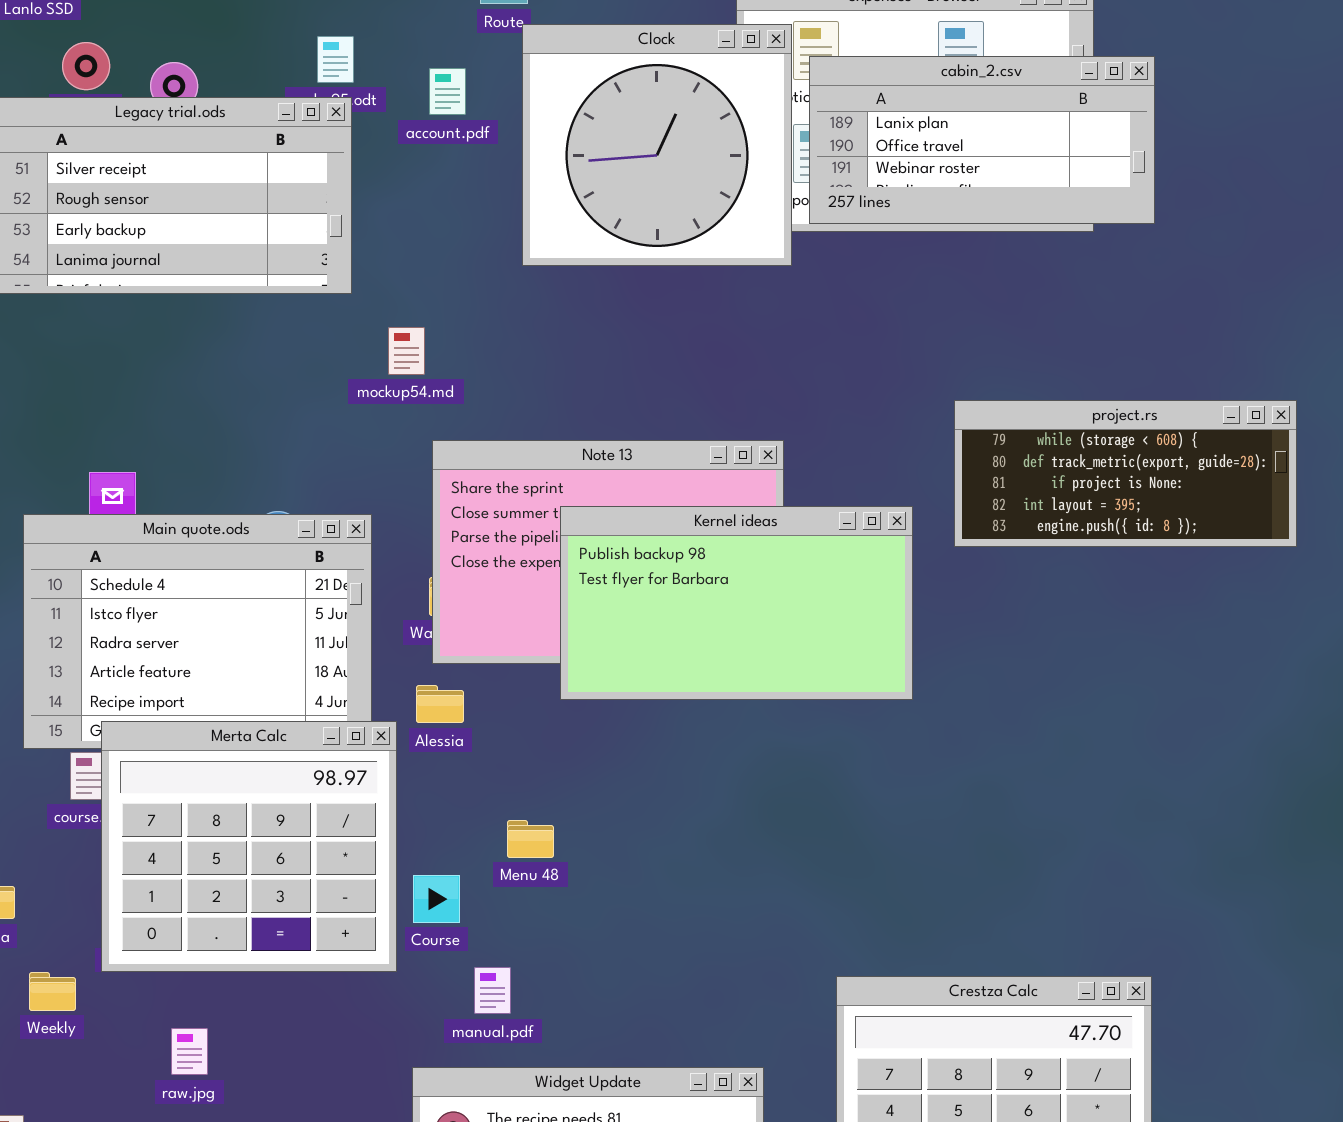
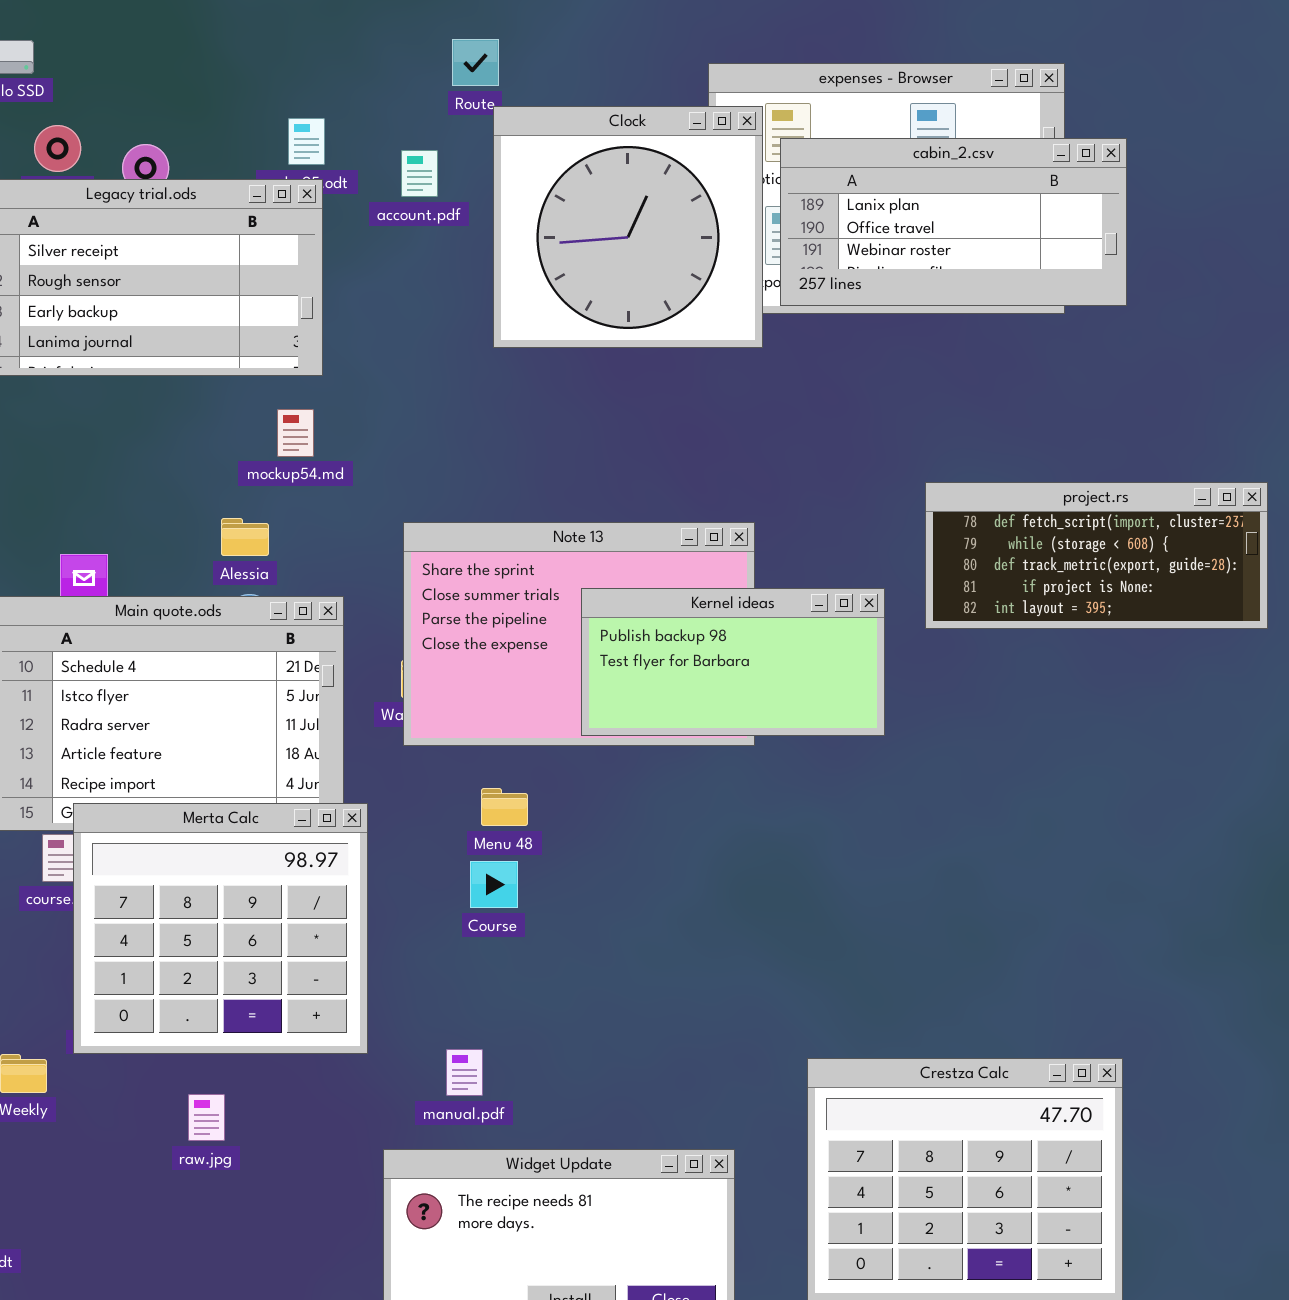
mockup54.md: [388,327,425,375] -> [277,409,314,457], moved
project.rs: [954,400,1297,547] -> [925,482,1268,629], scrolled up 1 row
Kernel ideas: [560,506,913,700] -> [581,588,885,736], resized
Alessia: [416,685,464,723] -> [221,518,269,556], moved
Menu 48: [507,820,554,858] -> [481,788,528,826], moved
Course: [413,875,460,923] -> [470,861,518,908], moved
raw.jpg: [171,1028,208,1075] -> [188,1094,225,1141], moved

